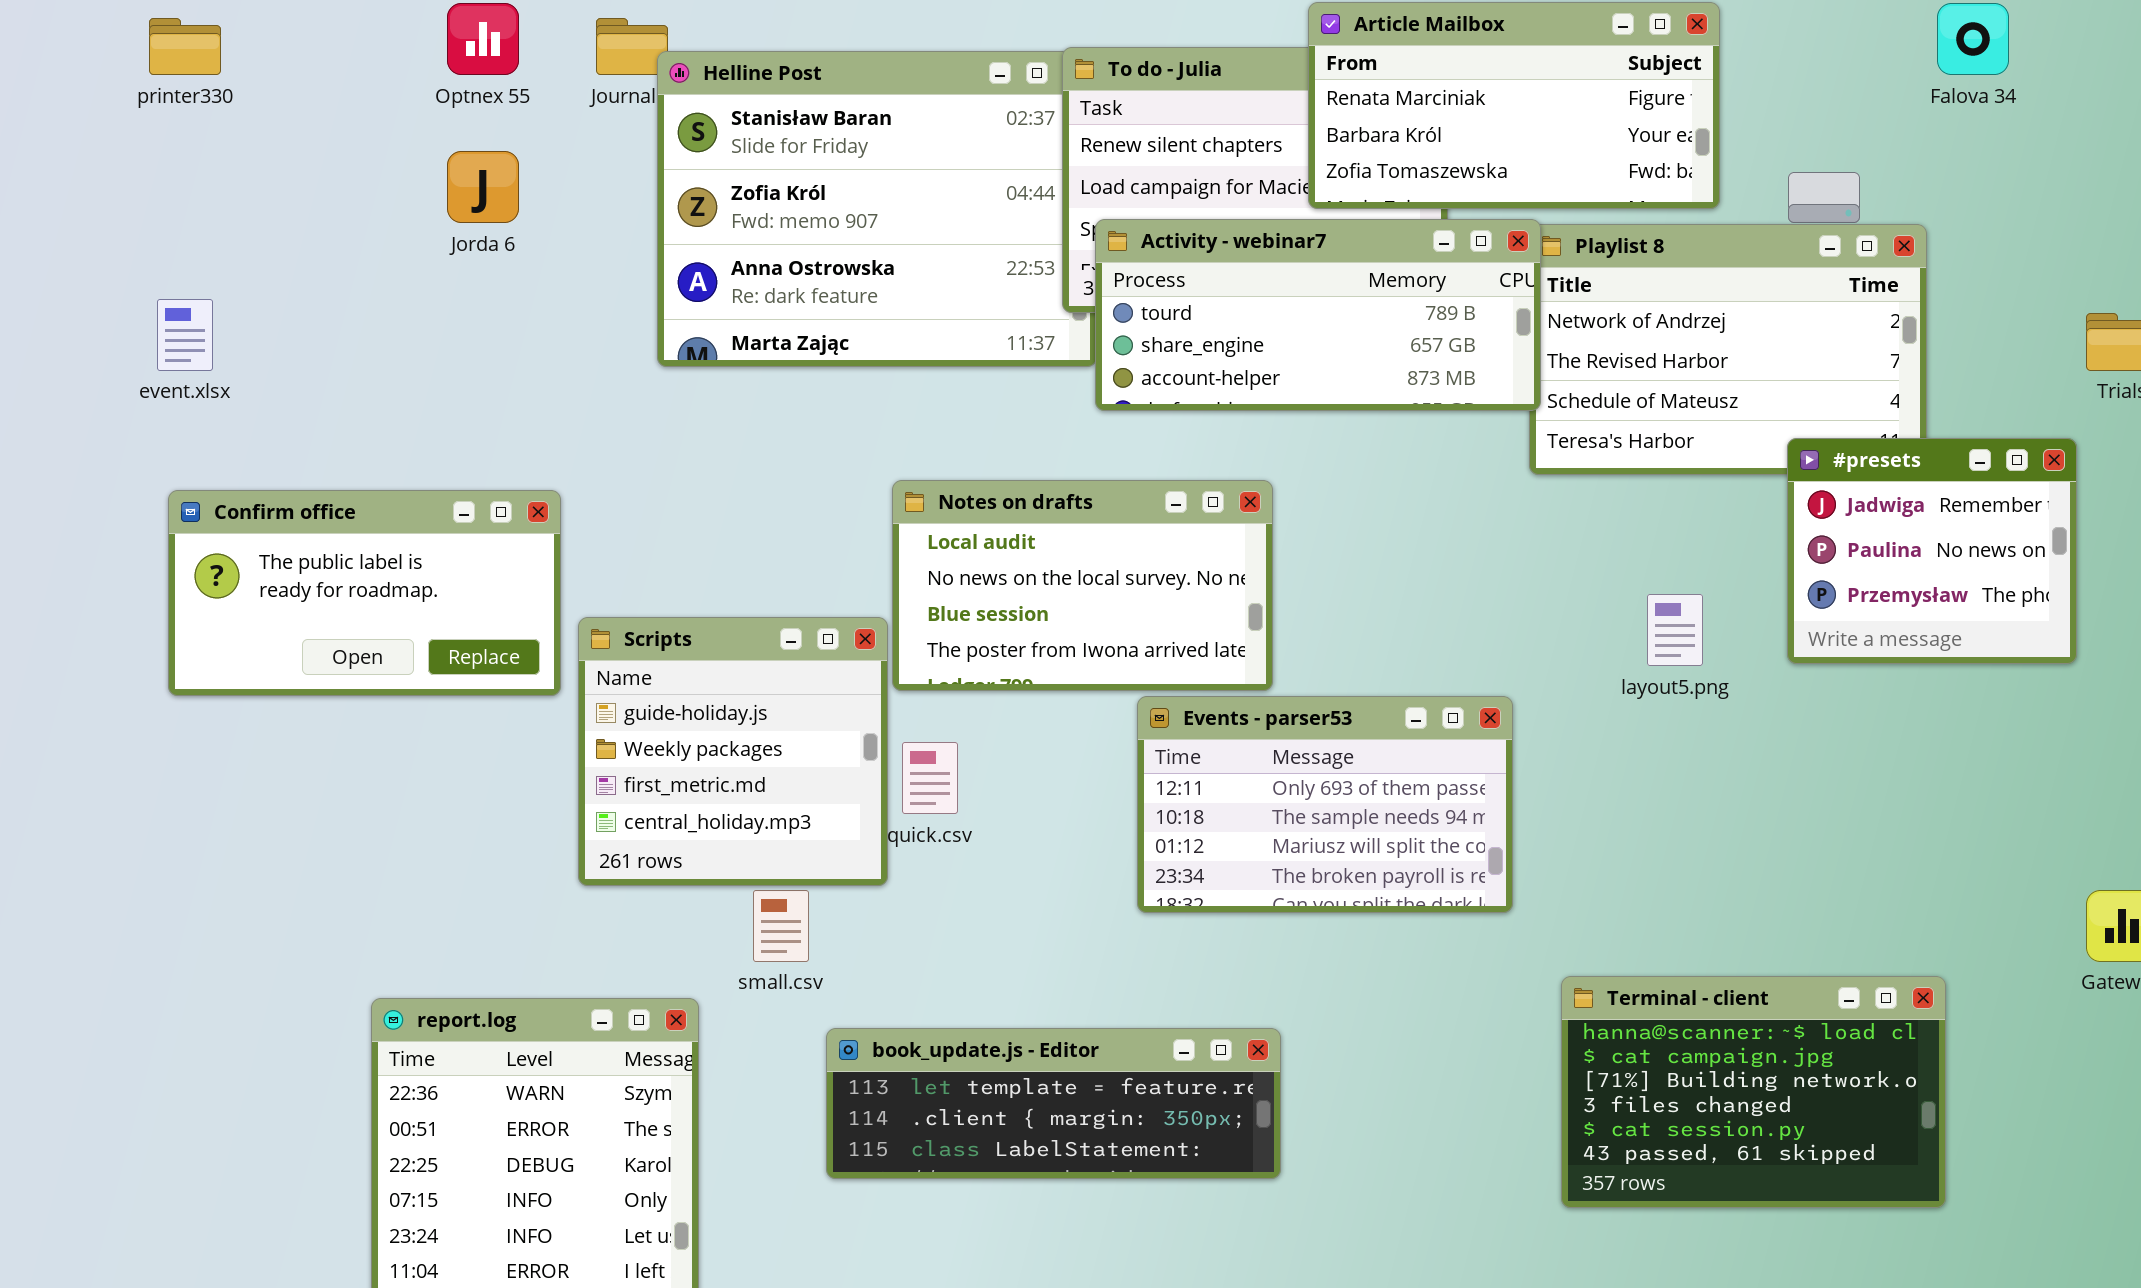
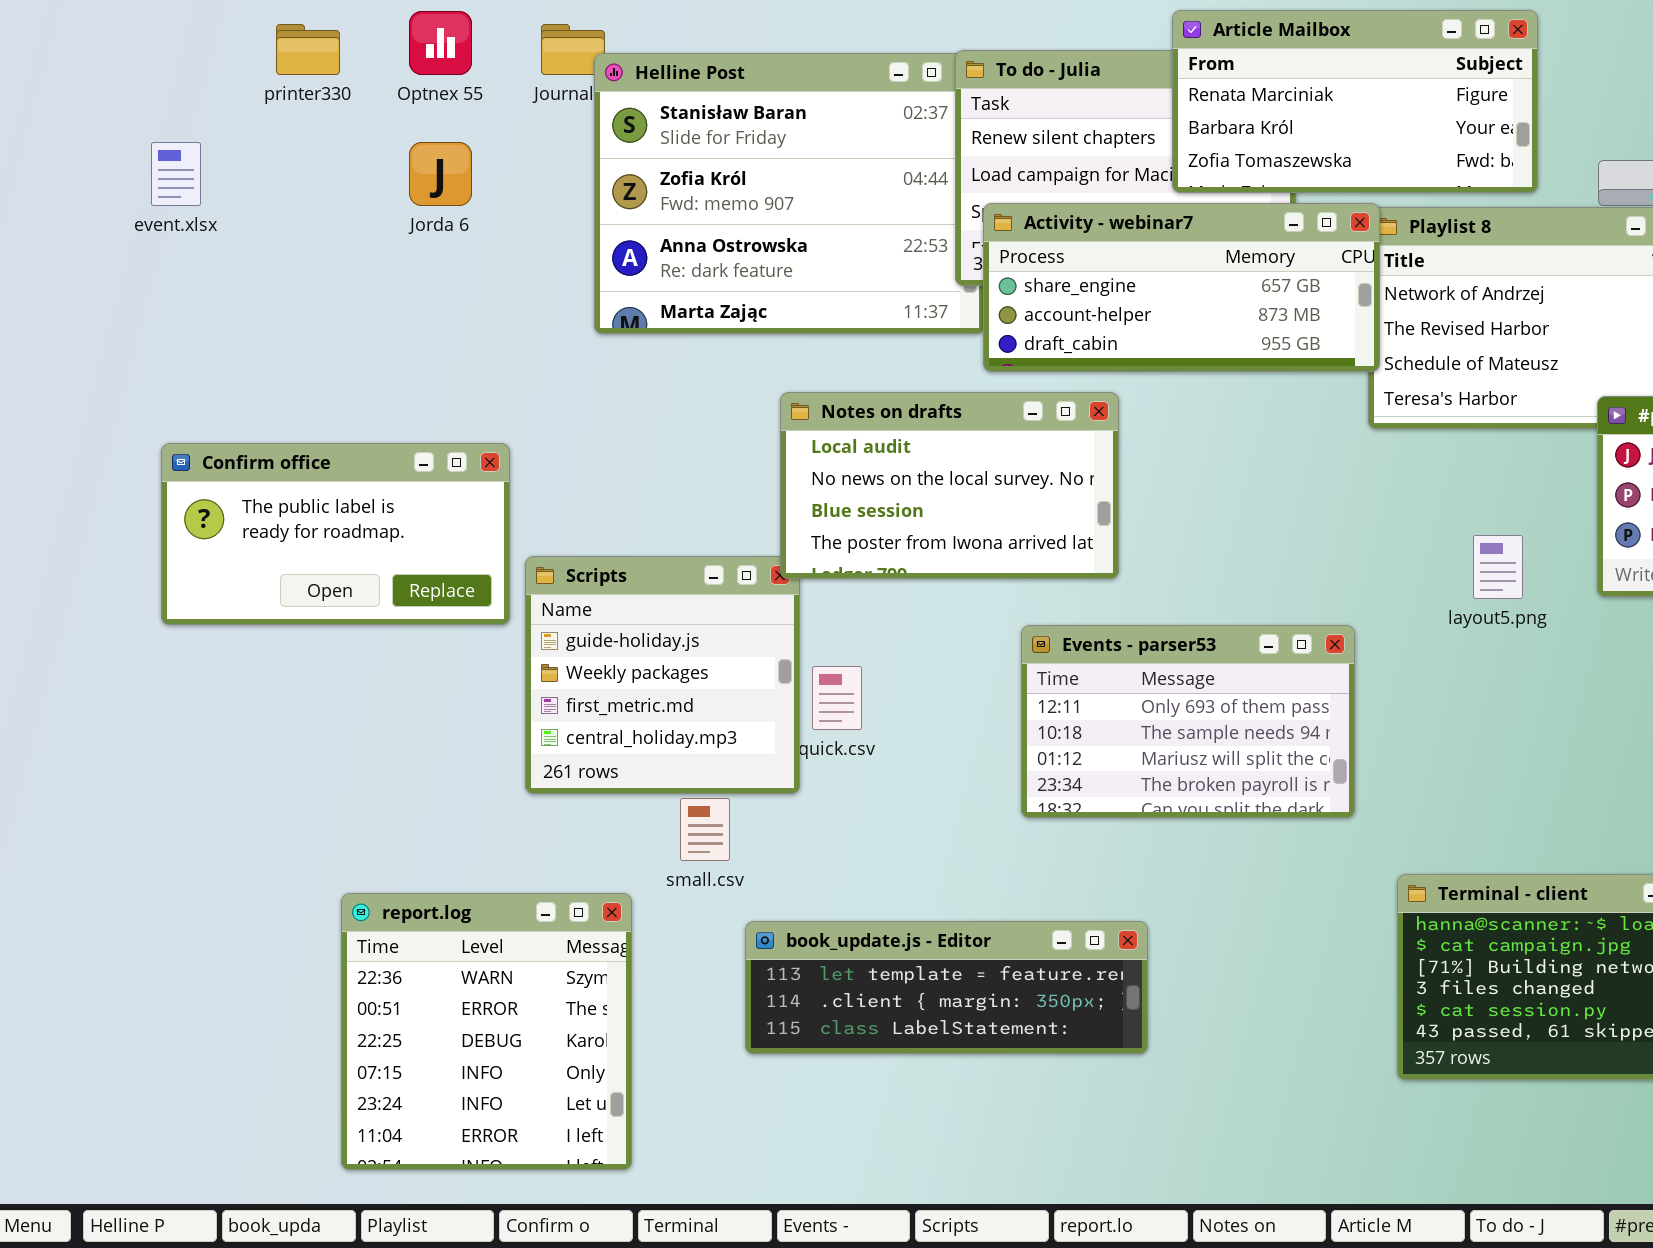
printer330: [149,18,221,75] -> [276,24,340,75], moved
Activity - webinar7: [1095,219,1541,411] -> [983,203,1380,372], scrolled down 1 row
event.xlsx: [157,299,213,371] -> [151,142,201,206], moved
Notes on drafts: [892,480,1273,691] -> [780,392,1119,579], moved

